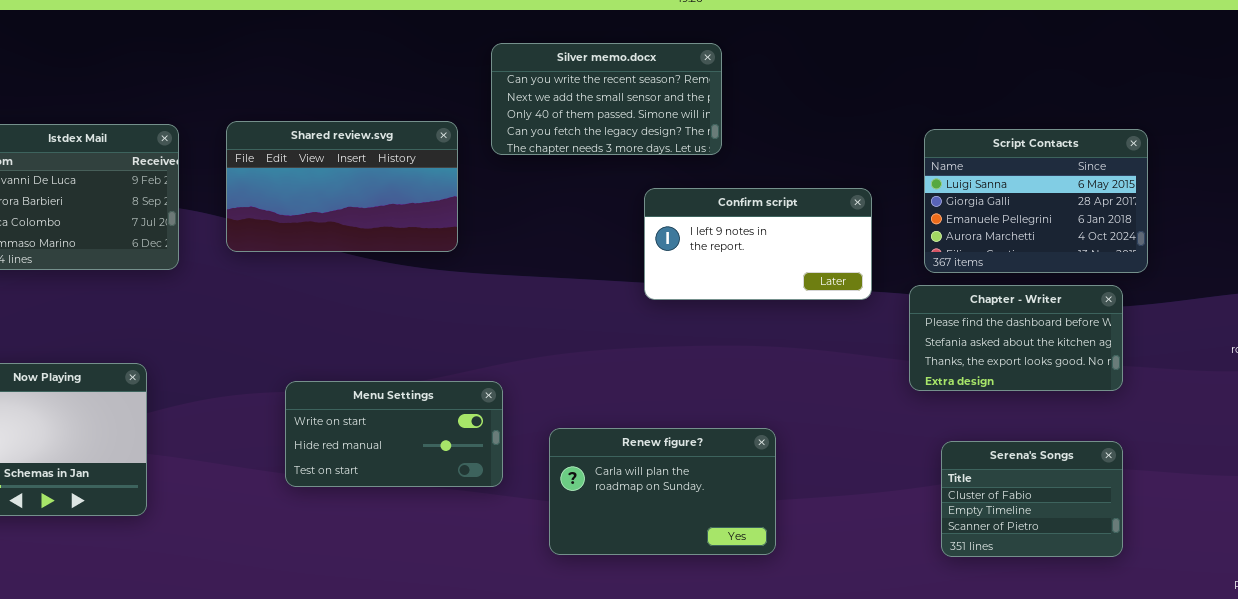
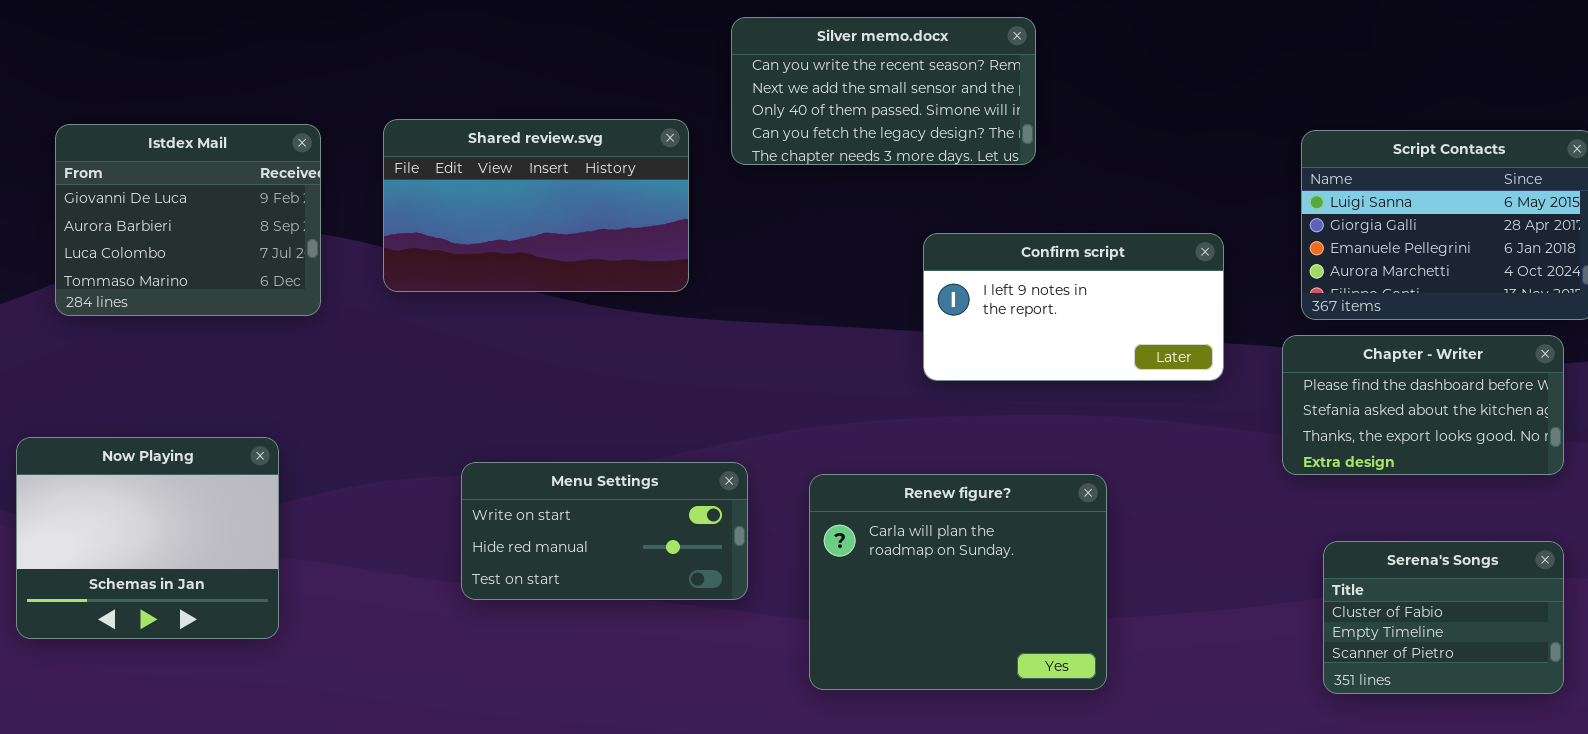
Confirm script: [644,188,872,300] -> [923,233,1224,381], moved
Renew figure?: [549,428,776,555] -> [809,474,1107,690], resized

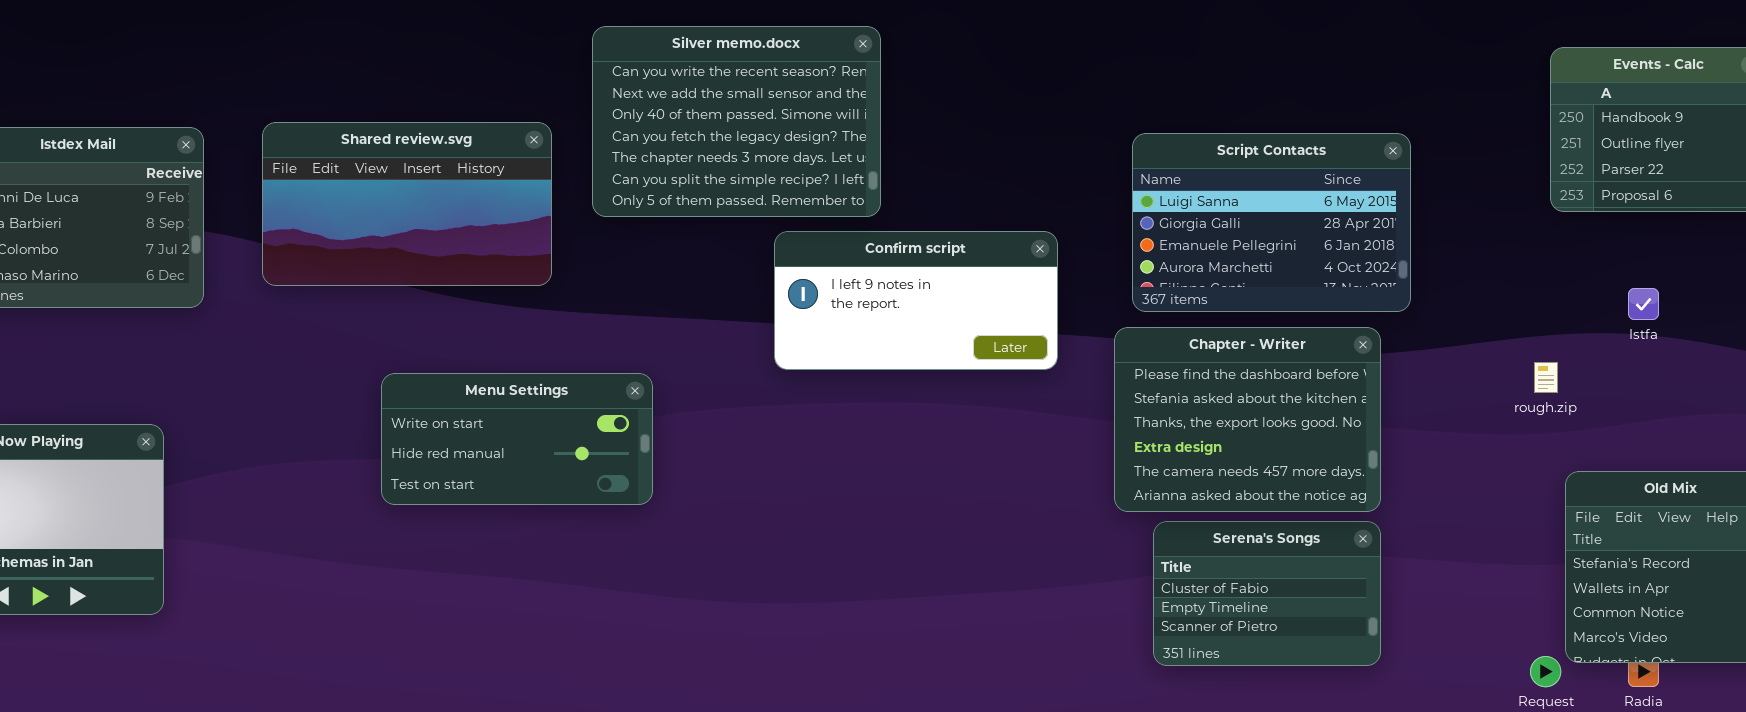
Silver memo.docx: [731,17,1036,165] -> [592,26,881,217], resized
Chapter - Writer: [1282,335,1564,475] -> [1114,327,1381,512], resized
Menu Settings: [461,462,748,600] -> [381,373,653,505], moved
Renew figure?: [809,474,1107,690] -> none, closed

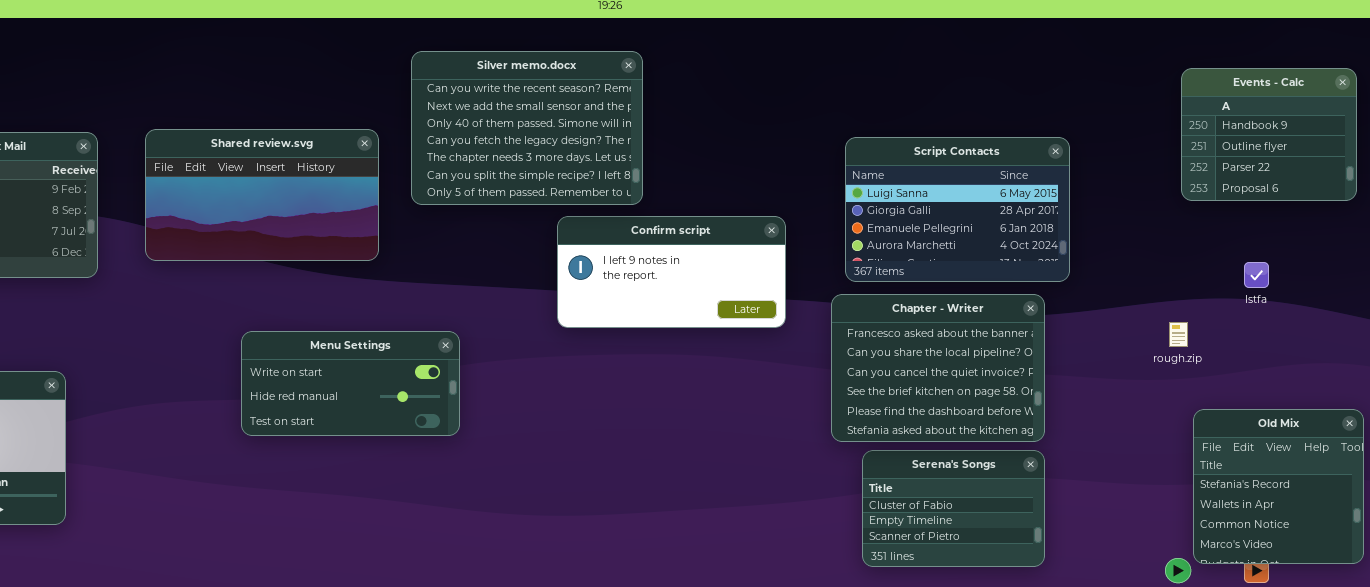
Chapter - Writer: [1114,327,1381,512] -> [831,294,1045,442], scrolled up 4 rows

